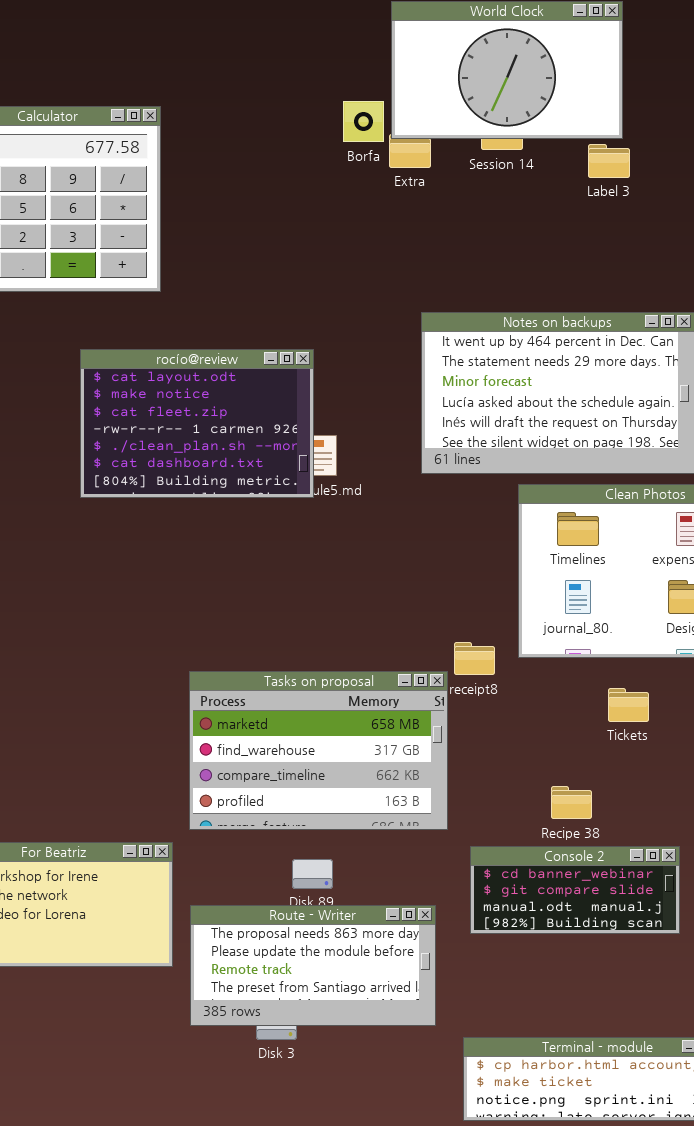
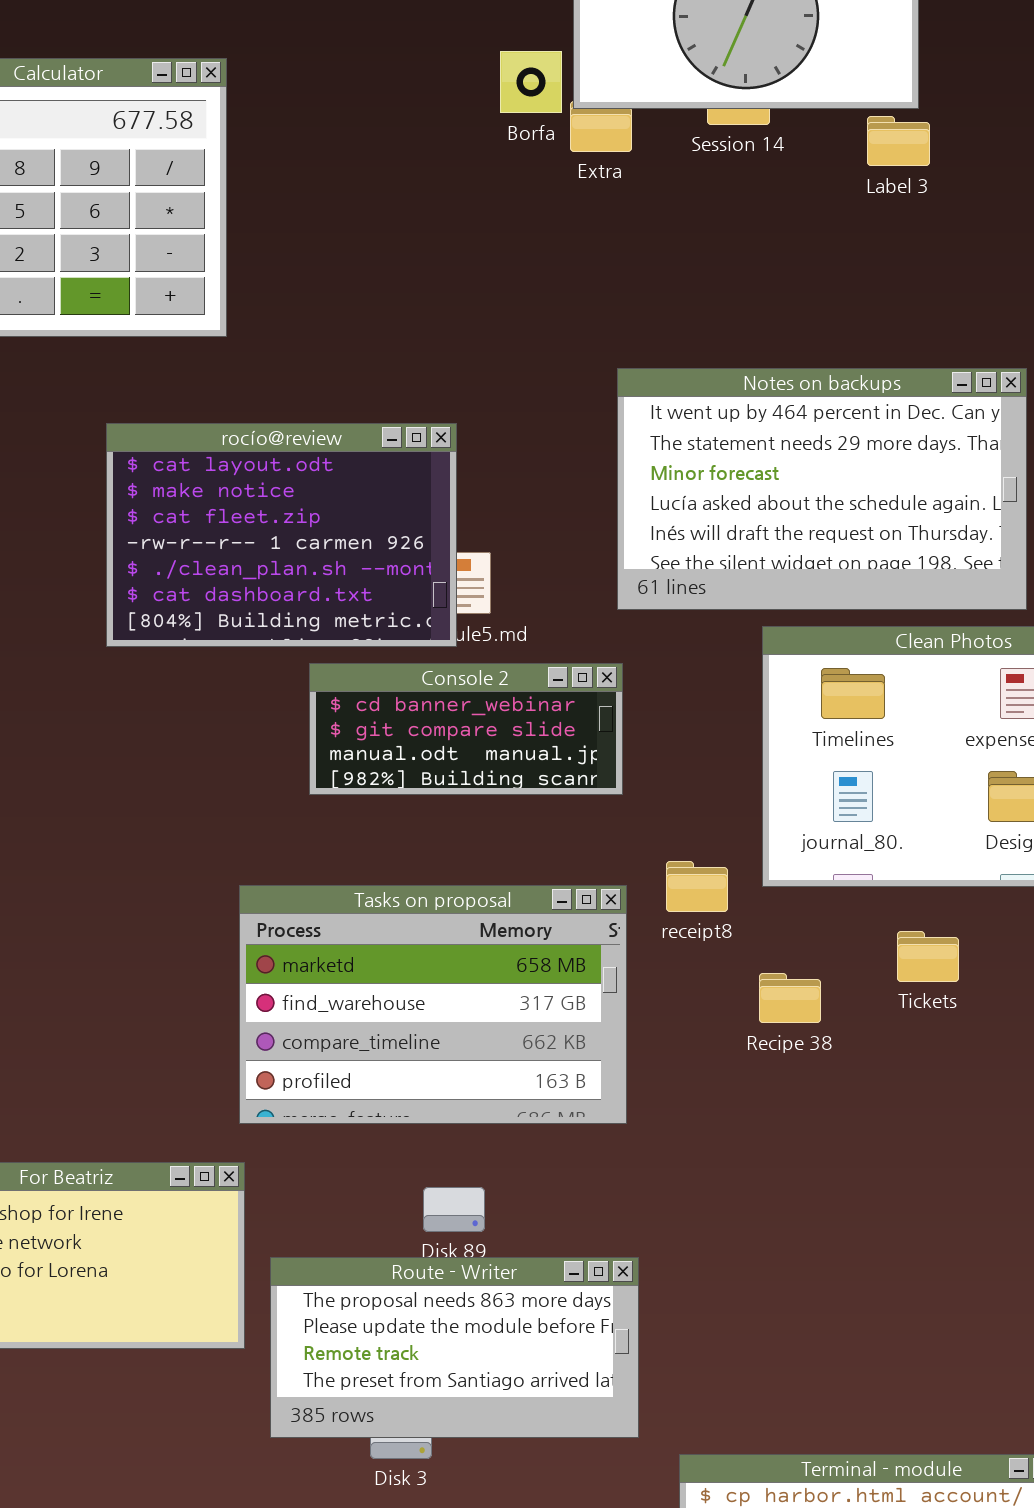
Tasks on proposal: [189,671,448,830] -> [239,885,627,1124], moved
Recipe 38: [551,786,592,819] -> [759,973,821,1023], moved
Console 2: [470,846,680,934] -> [309,663,623,795], moved

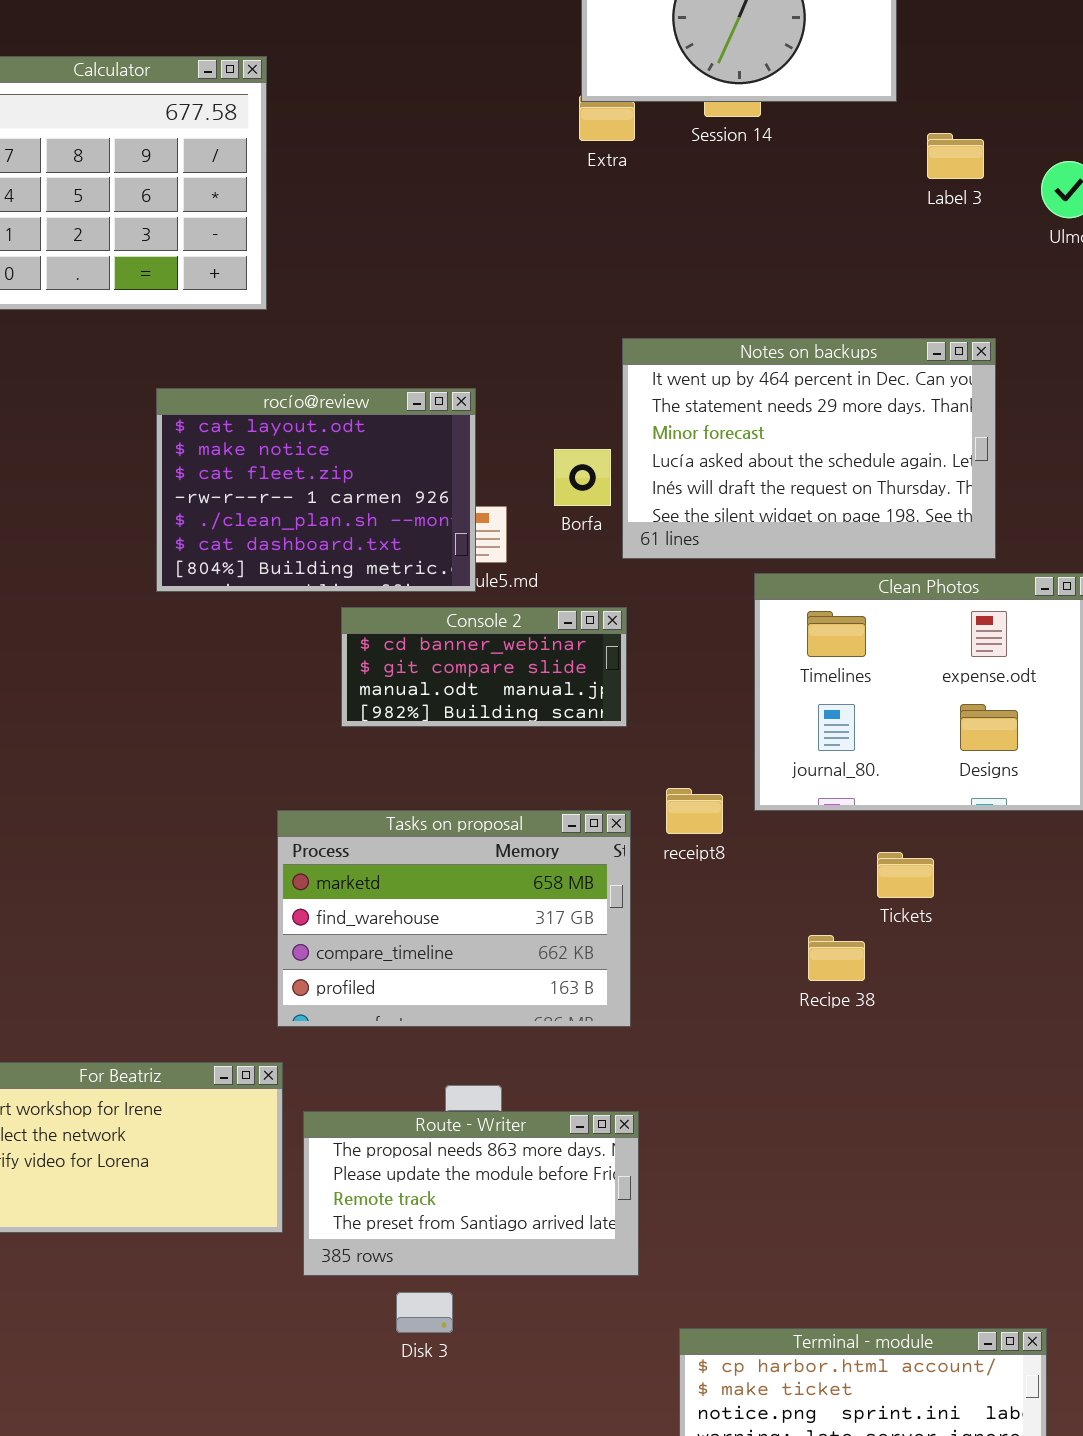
Borfa: [500,51,562,113] -> [554,449,611,506], moved
Label 3: [867,116,930,166] -> [927,133,984,179], moved
Recipe 38: [759,973,821,1023] -> [808,935,865,981], moved
Route - Writer: [270,1257,639,1438] -> [303,1111,639,1276], moved

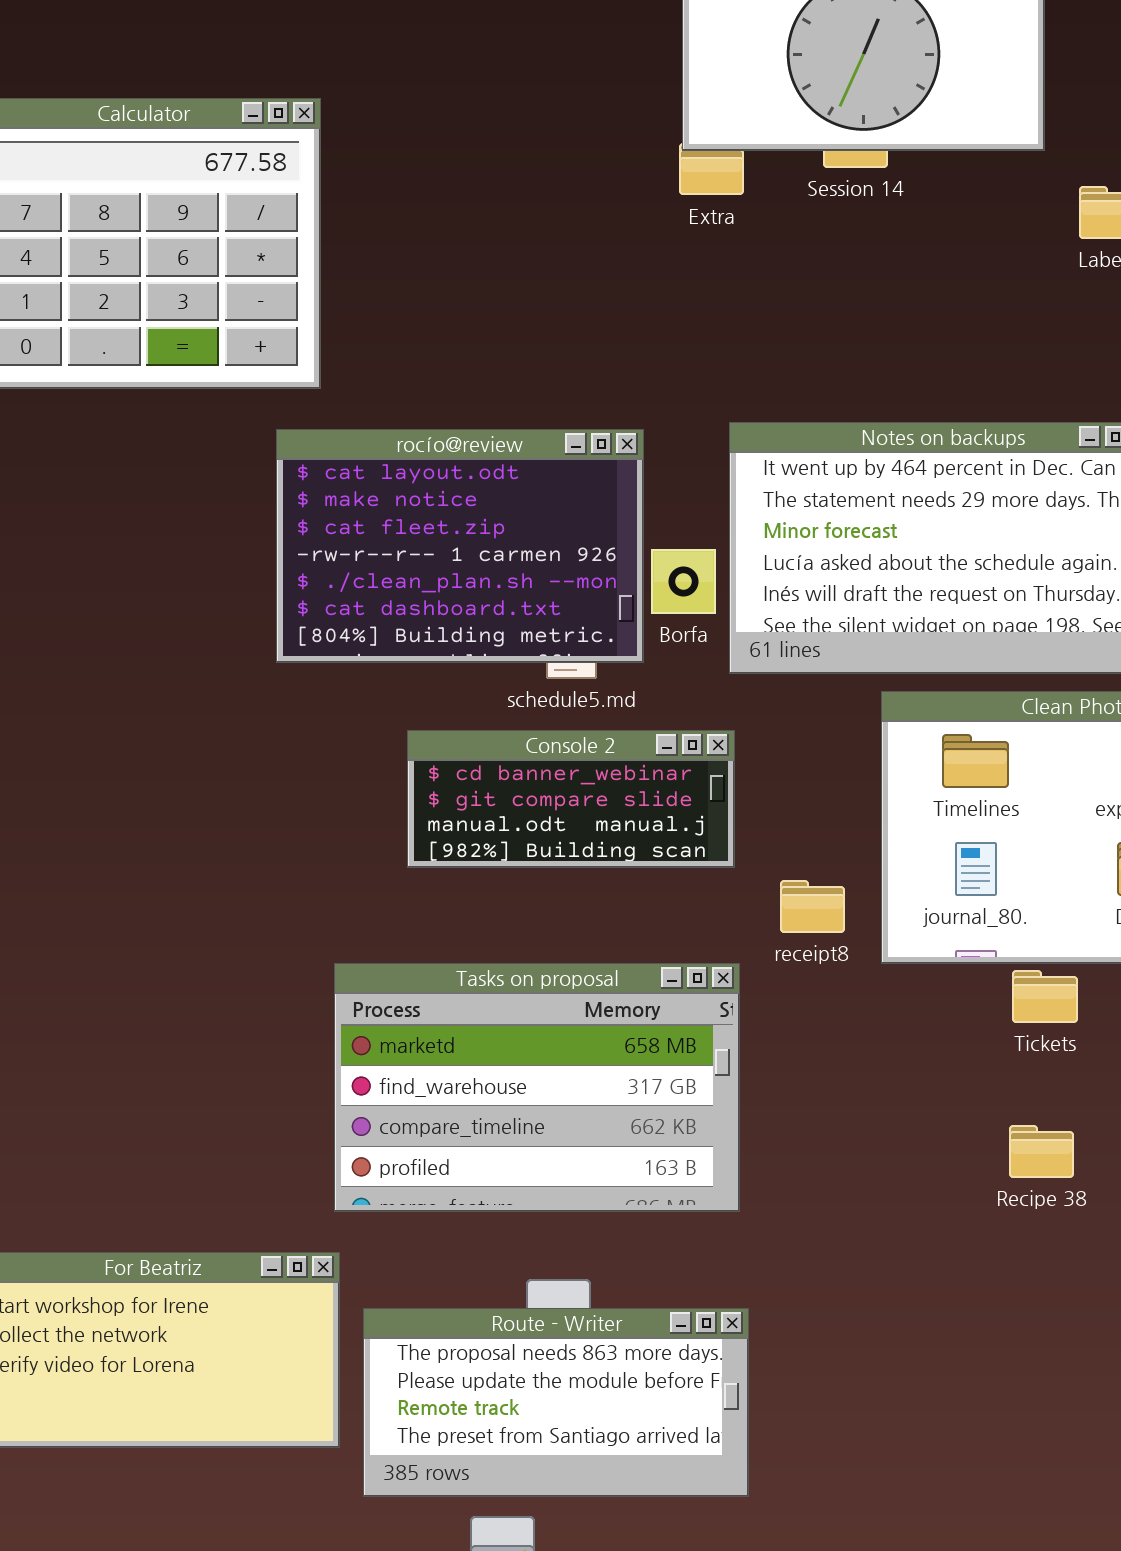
rocío@review: [156,388,476,592] -> [276,429,644,663], moved
receipt8: [666,788,723,834] -> [780,880,845,933], moved
Tickets: [877,852,934,898] -> [1012,970,1078,1023], moved
Recipe 38: [808,935,865,981] -> [1009,1125,1074,1178], moved

